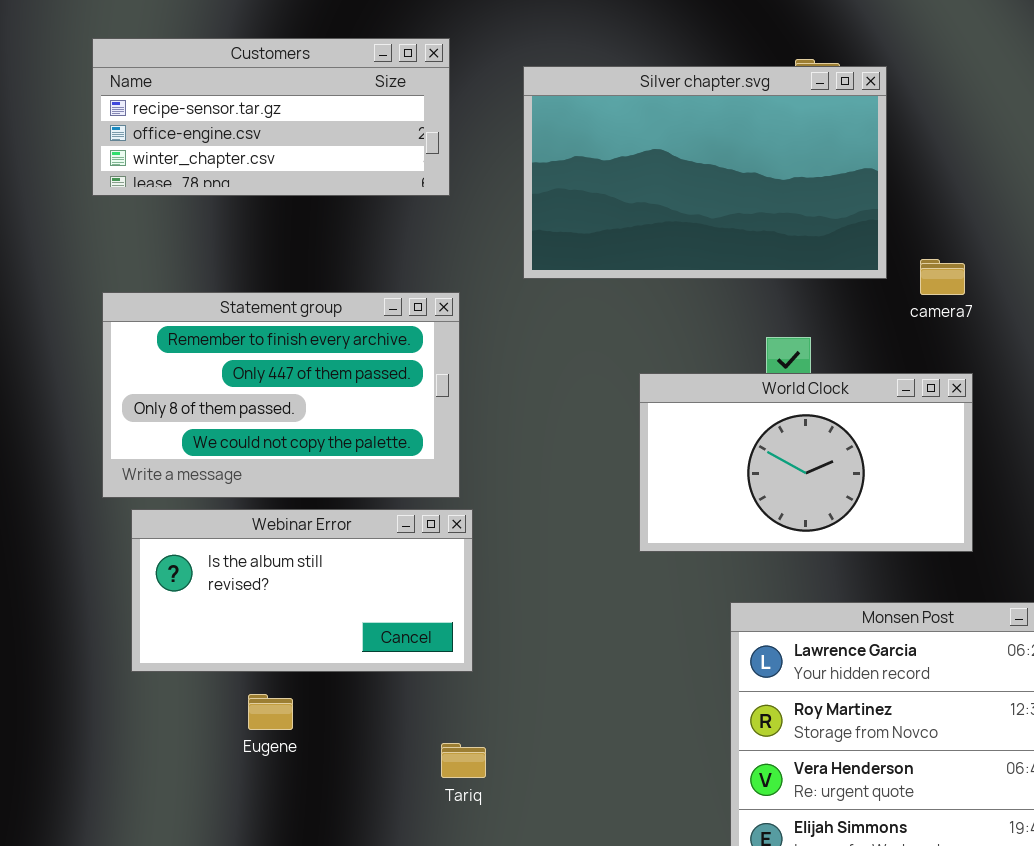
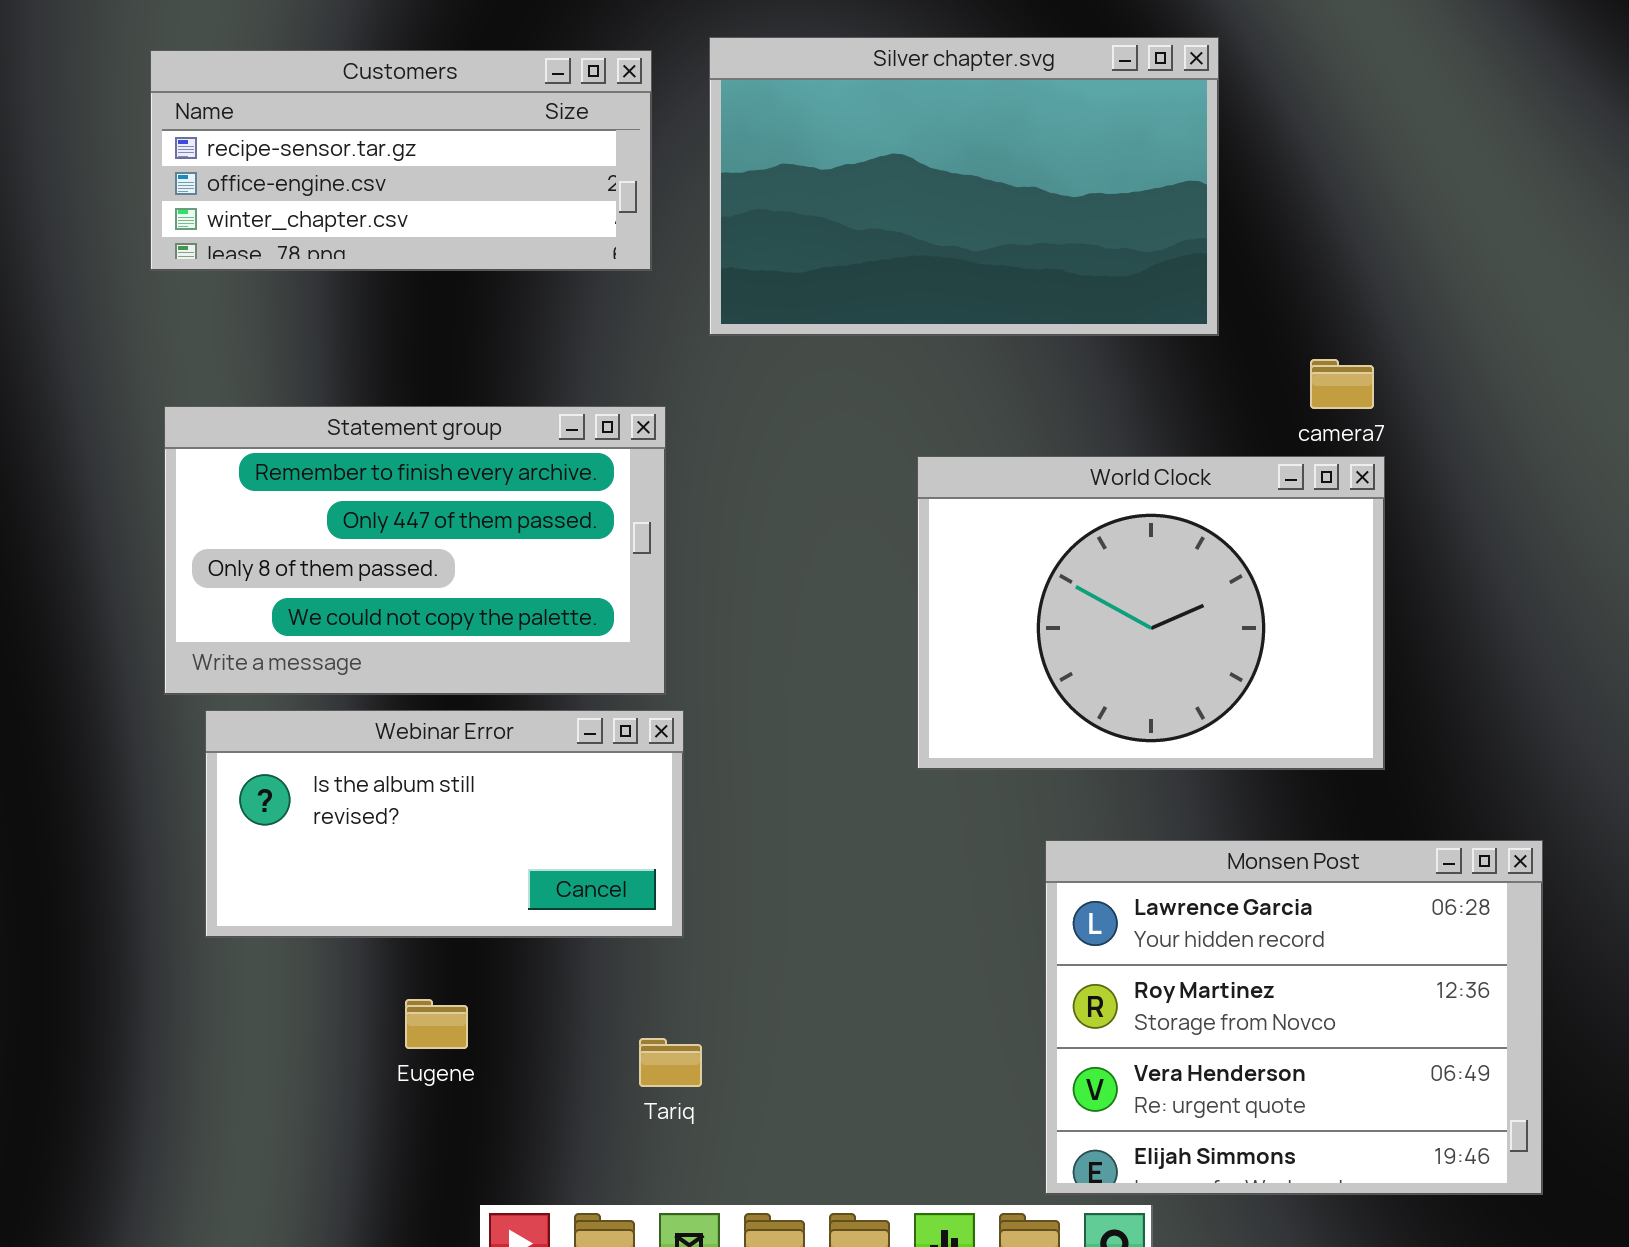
Silver chapter.svg: [523,66,887,279] -> [709,37,1219,336], moved
World Clock: [639,373,973,552] -> [917,456,1385,770], resized
Eugene: [248,694,293,730] -> [405,999,468,1049], moved

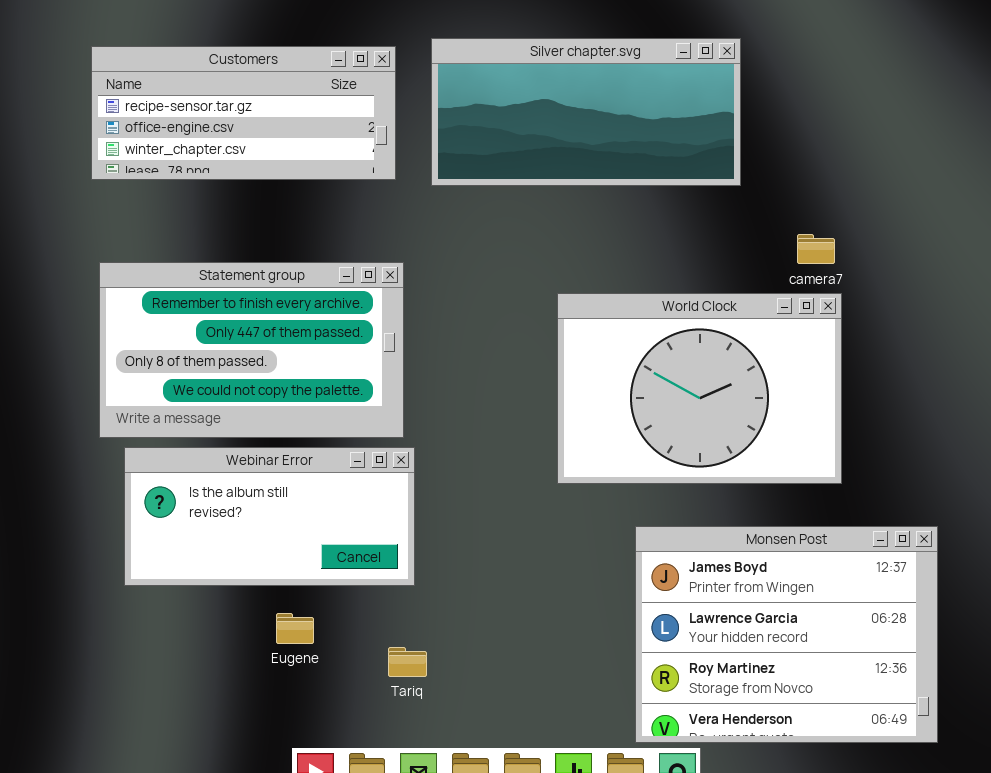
Silver chapter.svg: [709,37,1219,336] -> [431,38,741,186], resized
Monsen Post: [1045,840,1543,1195] -> [635,526,938,743], scrolled up 1 row
Eugene: [405,999,468,1049] -> [276,613,314,644], moved

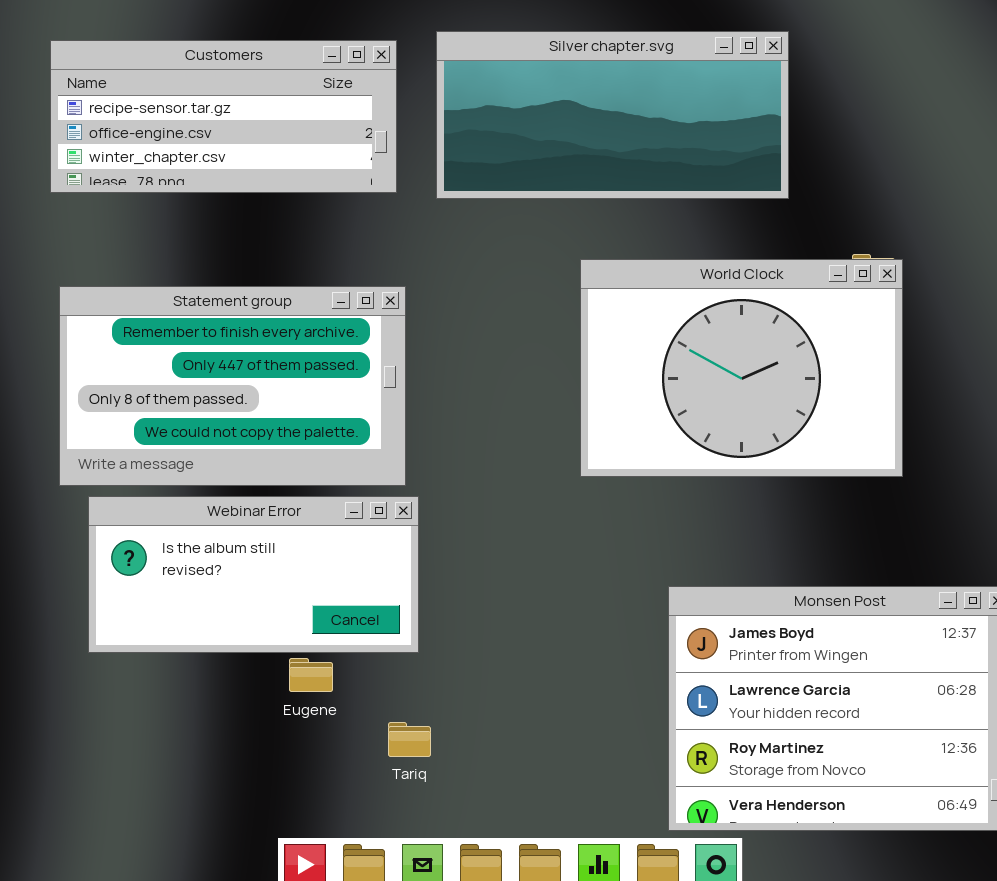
World Clock: [557,293,842,484] -> [580,259,903,477], moved
Eugene: [276,613,314,644] -> [289,658,333,692], moved

